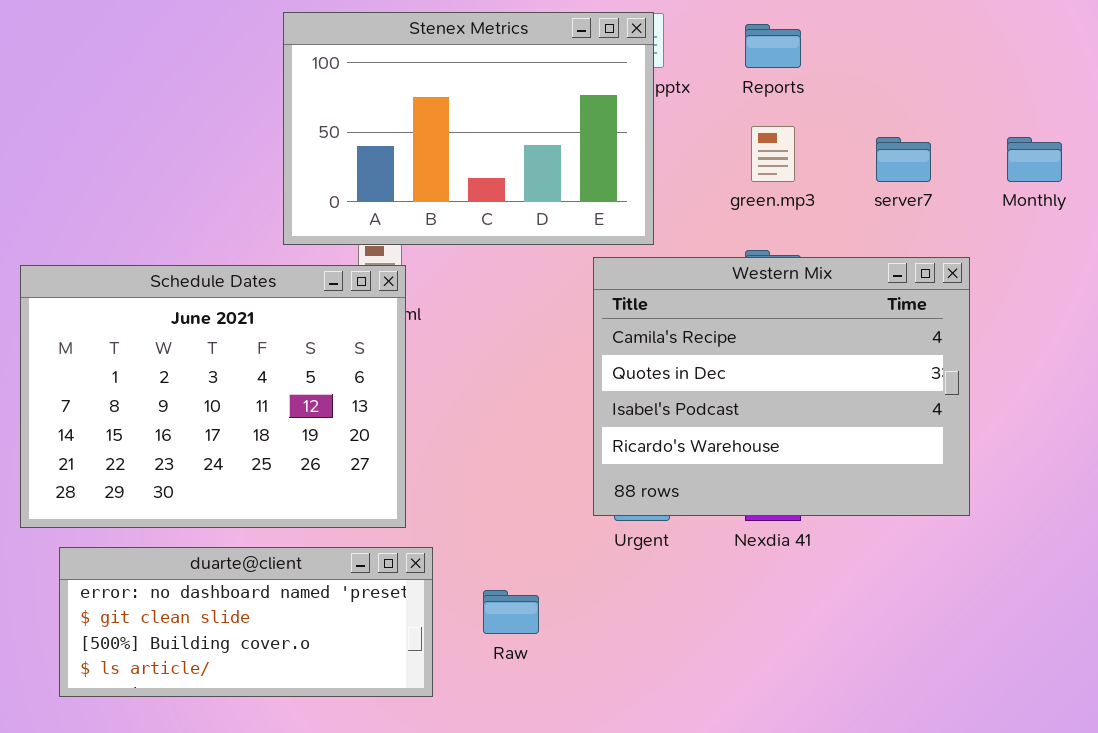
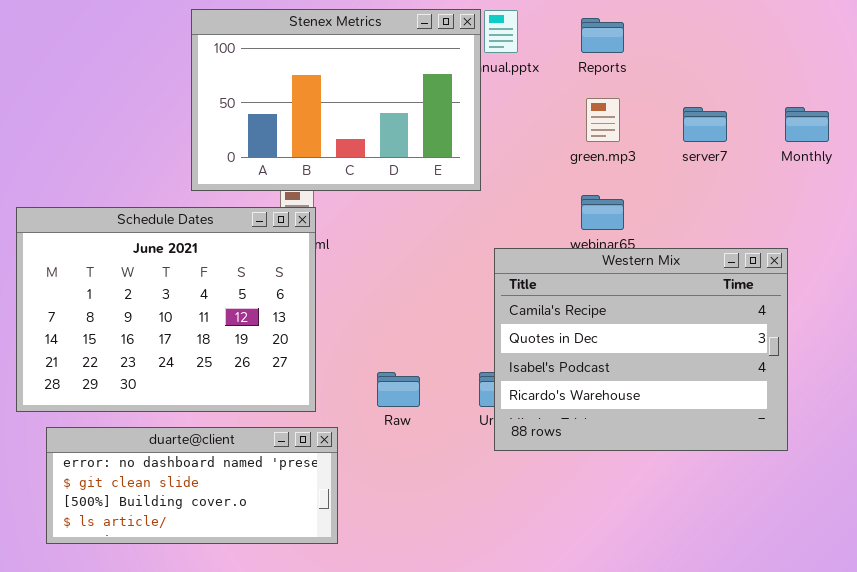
Stenex Metrics: [283,12,654,245] -> [191,9,481,191], moved
Western Mix: [593,257,970,516] -> [494,248,788,451], moved
Raw: [483,590,539,634] -> [377,372,420,407], moved

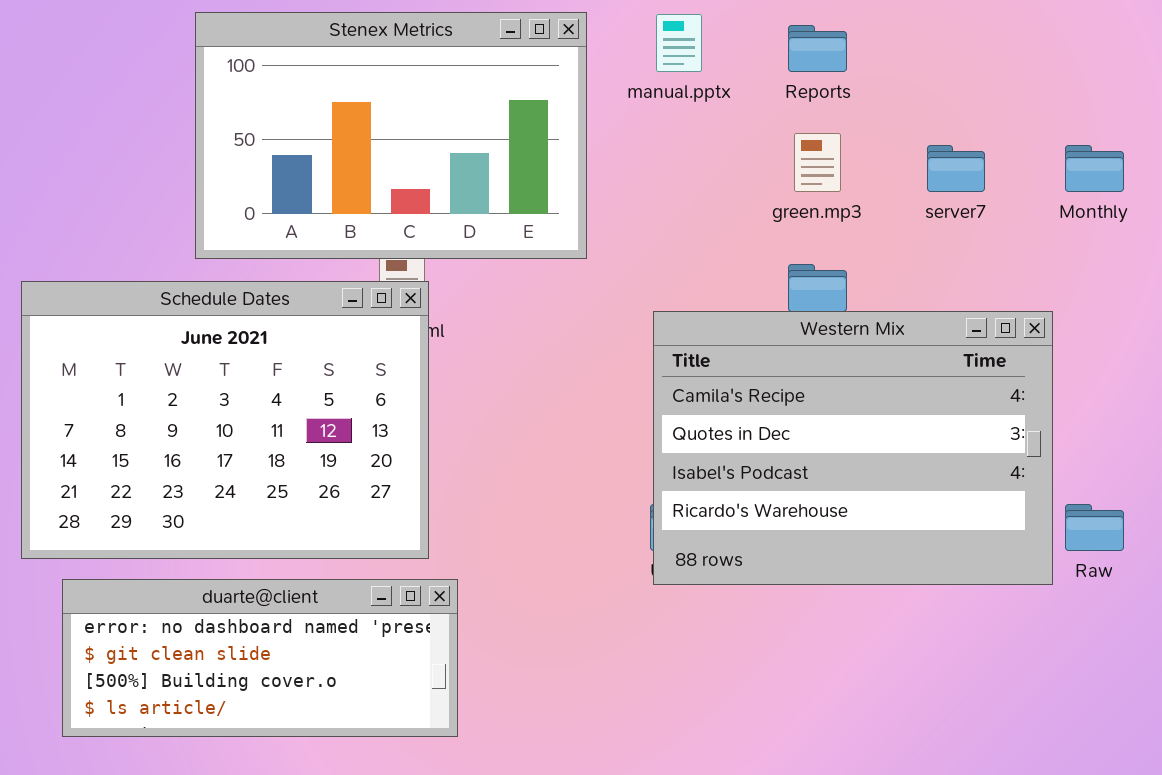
Stenex Metrics: [191,9,481,191] -> [195,12,587,259], moved
Western Mix: [494,248,788,451] -> [653,311,1053,585], moved
Raw: [377,372,420,407] -> [1065,504,1124,551], moved

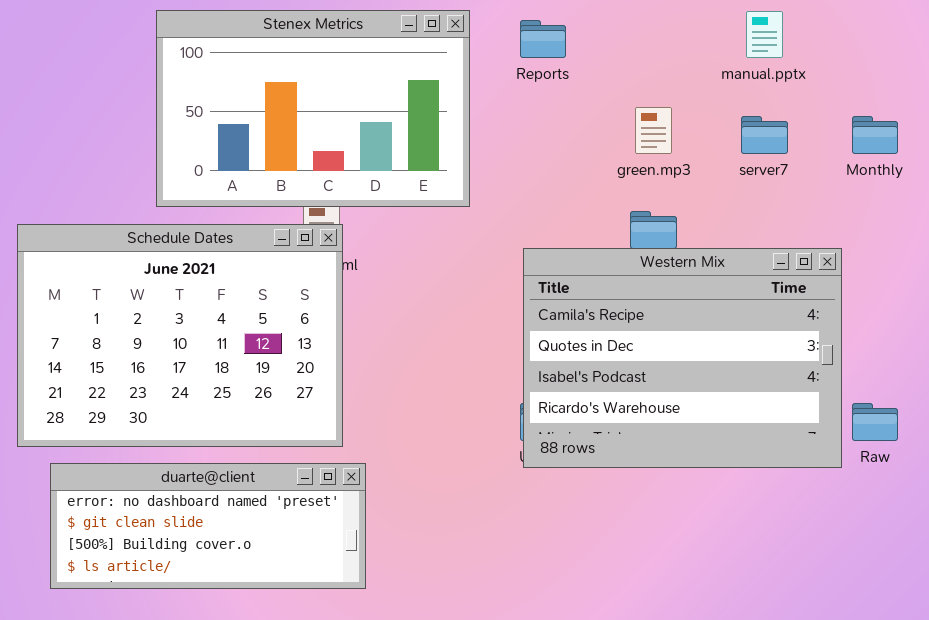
manual.pptx: [656,14,702,72] -> [746,11,783,58], moved
Reports: [788,25,847,72] -> [520,20,566,58], moved

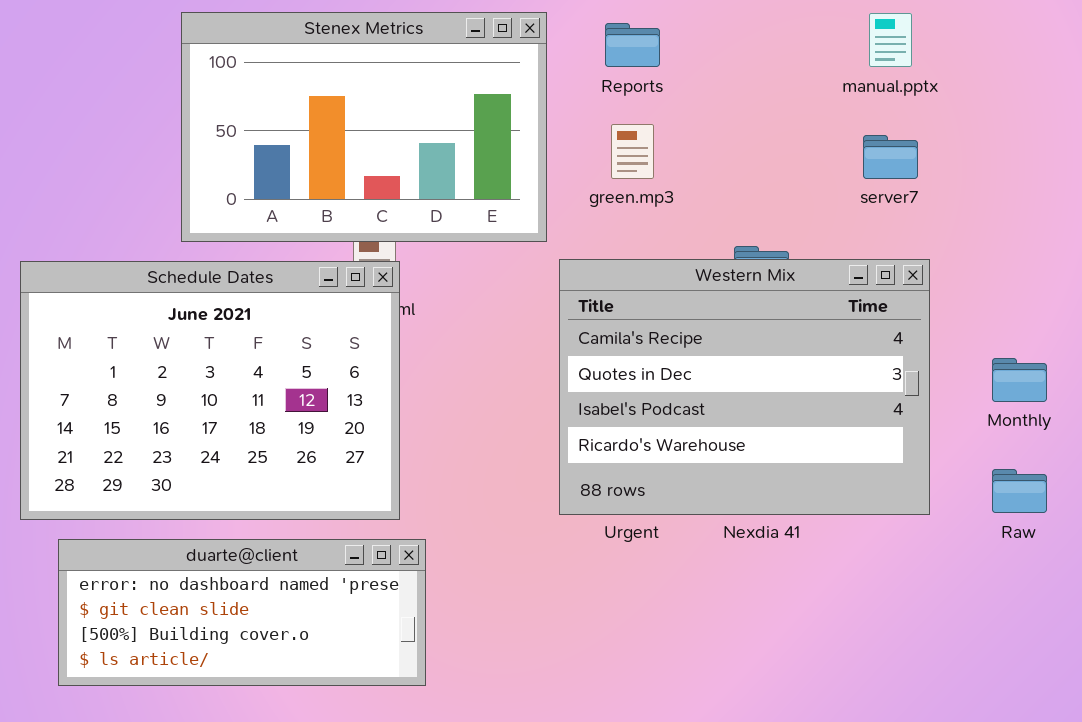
green.mp3: [635,107,672,154] -> [611,124,654,179], moved
Monthly: [852,116,898,154] -> [992,358,1047,402], moved
Western Mix: [523,248,842,468] -> [559,259,930,515], moved

